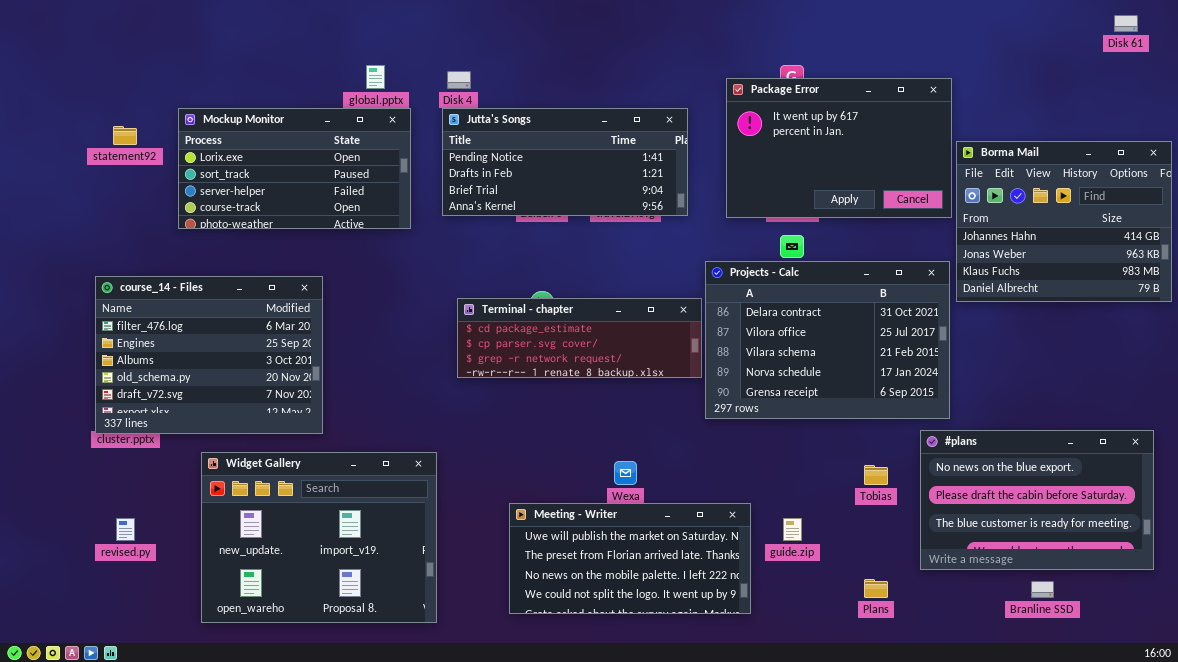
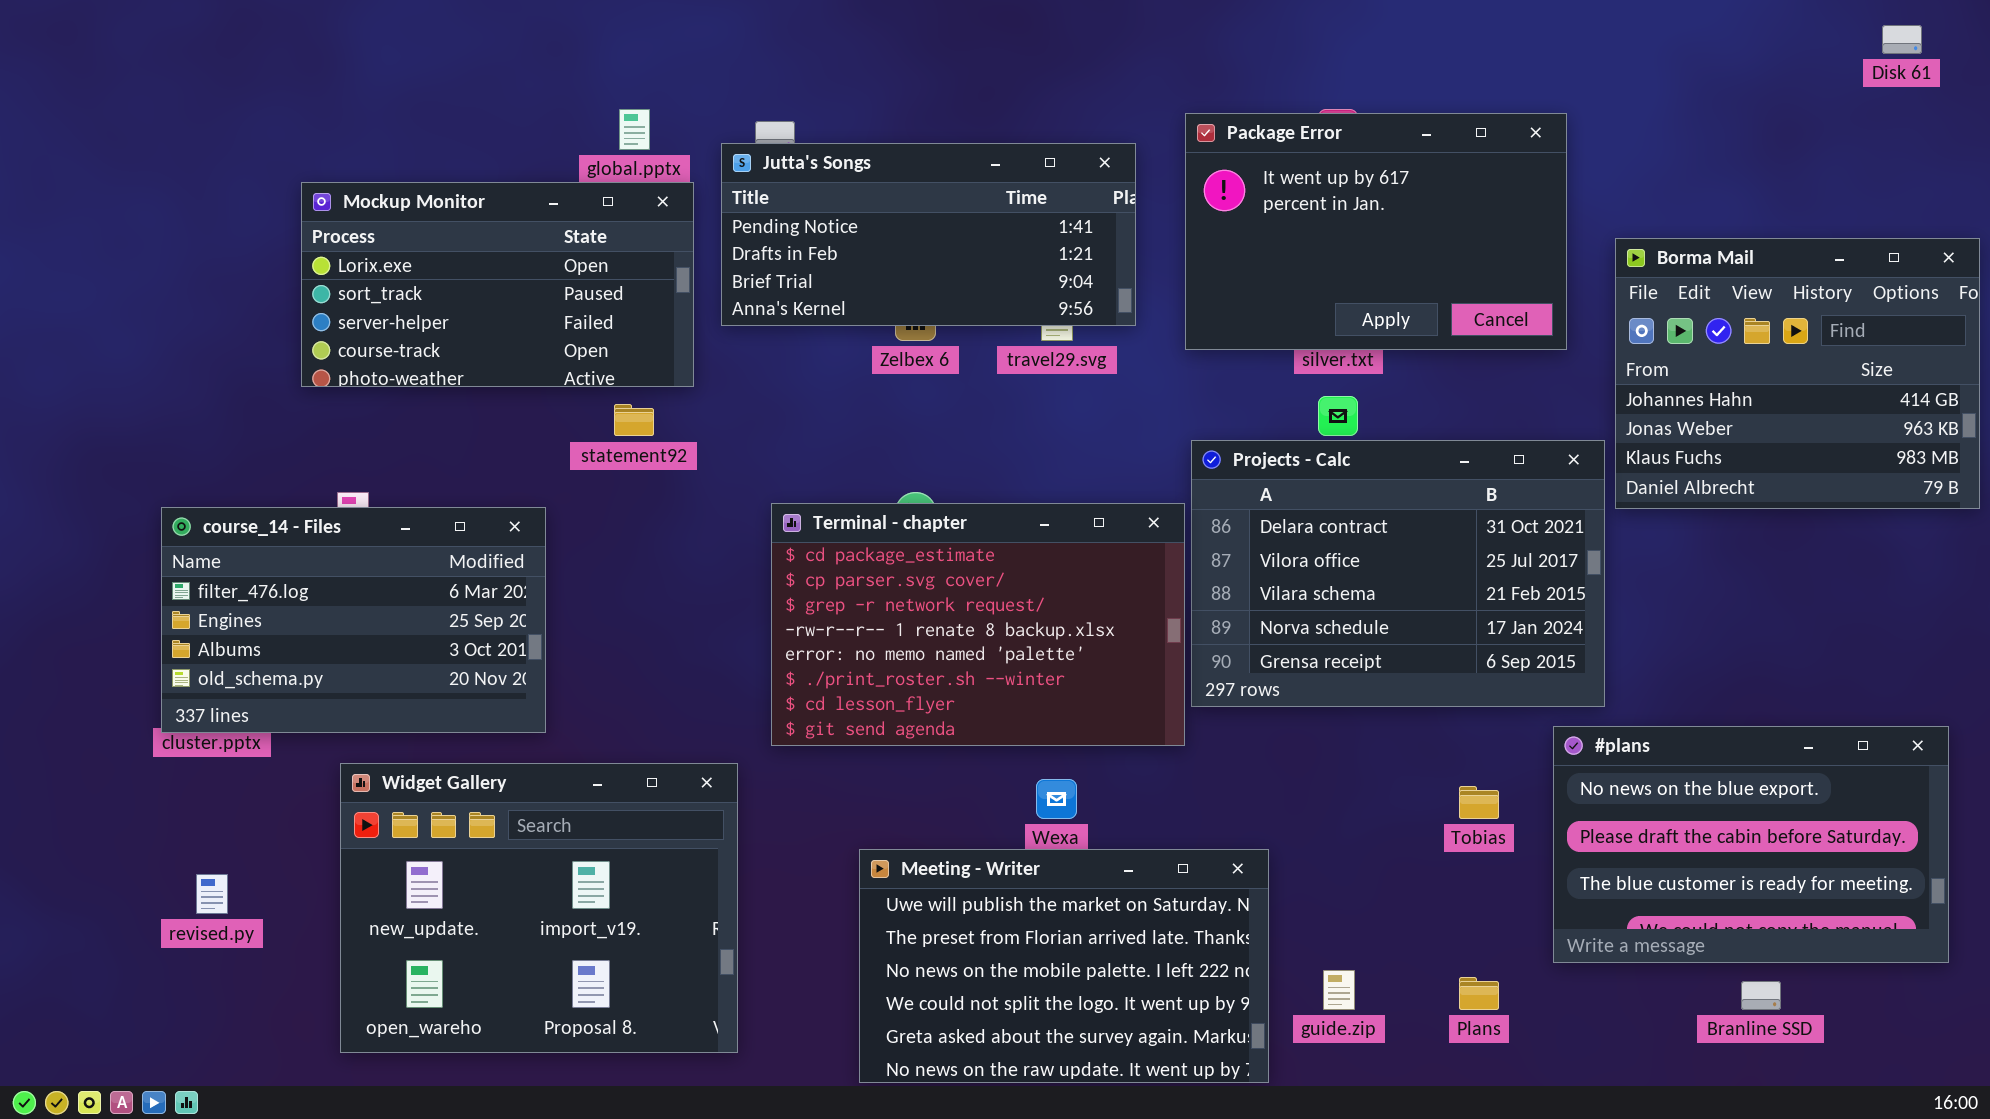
Package Error: [726,78,952,218] -> [1185,113,1567,350], moved
Jutta's Songs: [442,108,688,216] -> [721,143,1136,326], moved
statement92: [113,126,137,145] -> [614,404,654,436], moved
course_14 - Files: [95,276,323,434] -> [161,507,546,733], resized
Terminal - chapter: [457,298,702,378] -> [771,503,1185,746], resized
Meeting - Writer: [509,503,751,614] -> [859,849,1269,1083], resized
guide.zip: [783,518,802,541] -> [1323,970,1355,1010], moved

